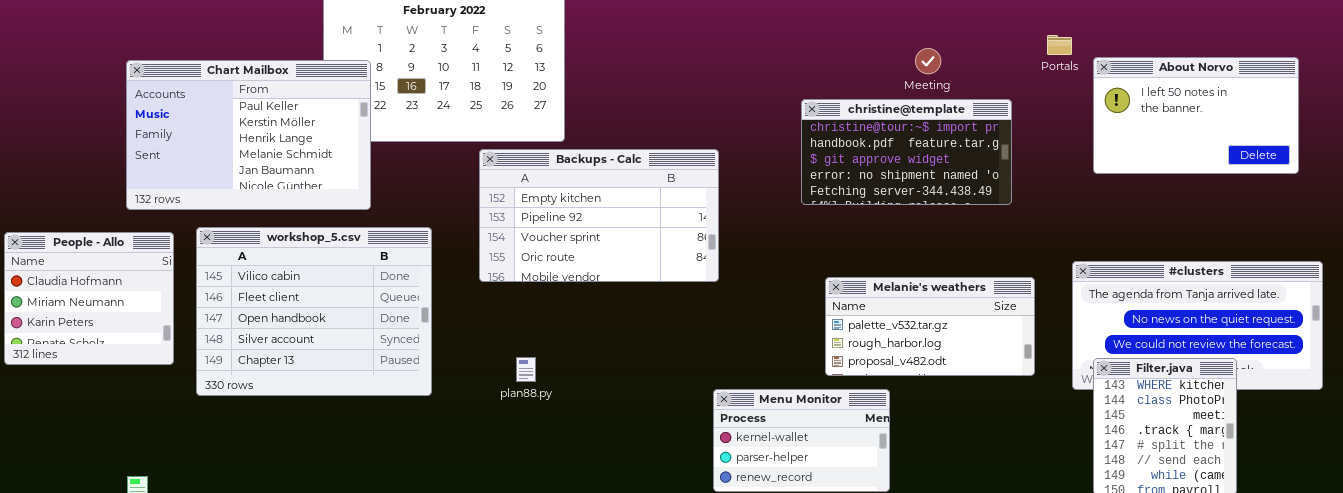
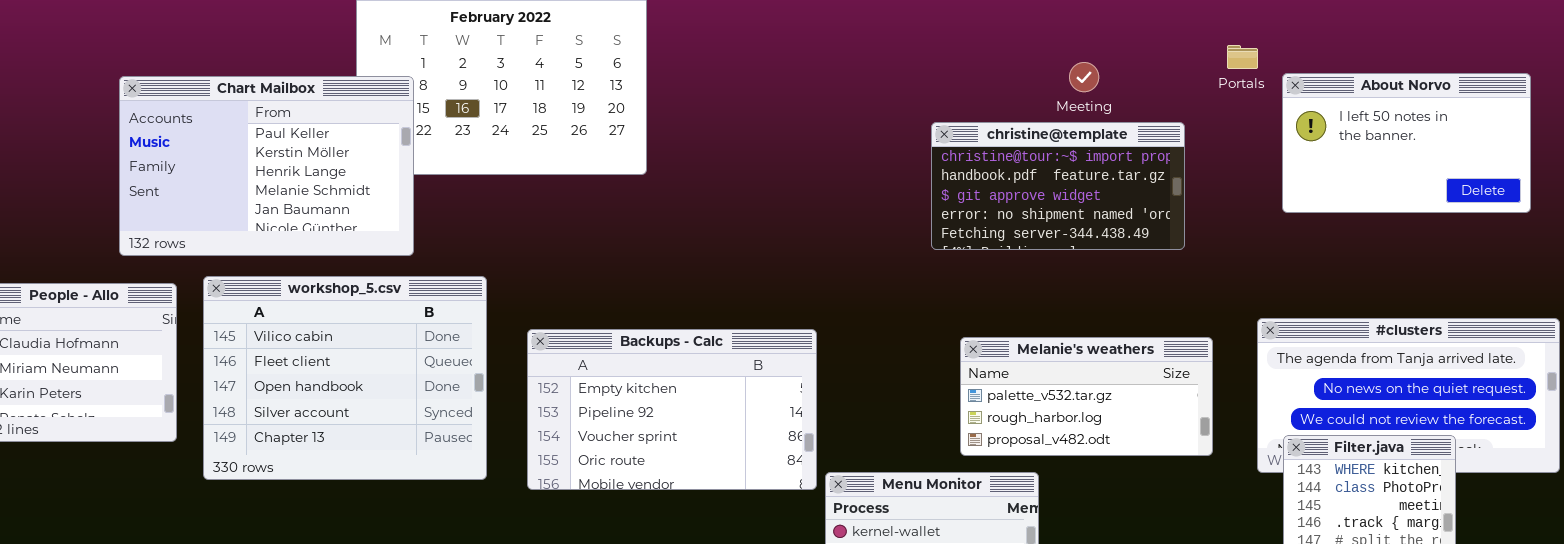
Backups - Calc: [479,149,719,282] -> [527,329,817,490], moved

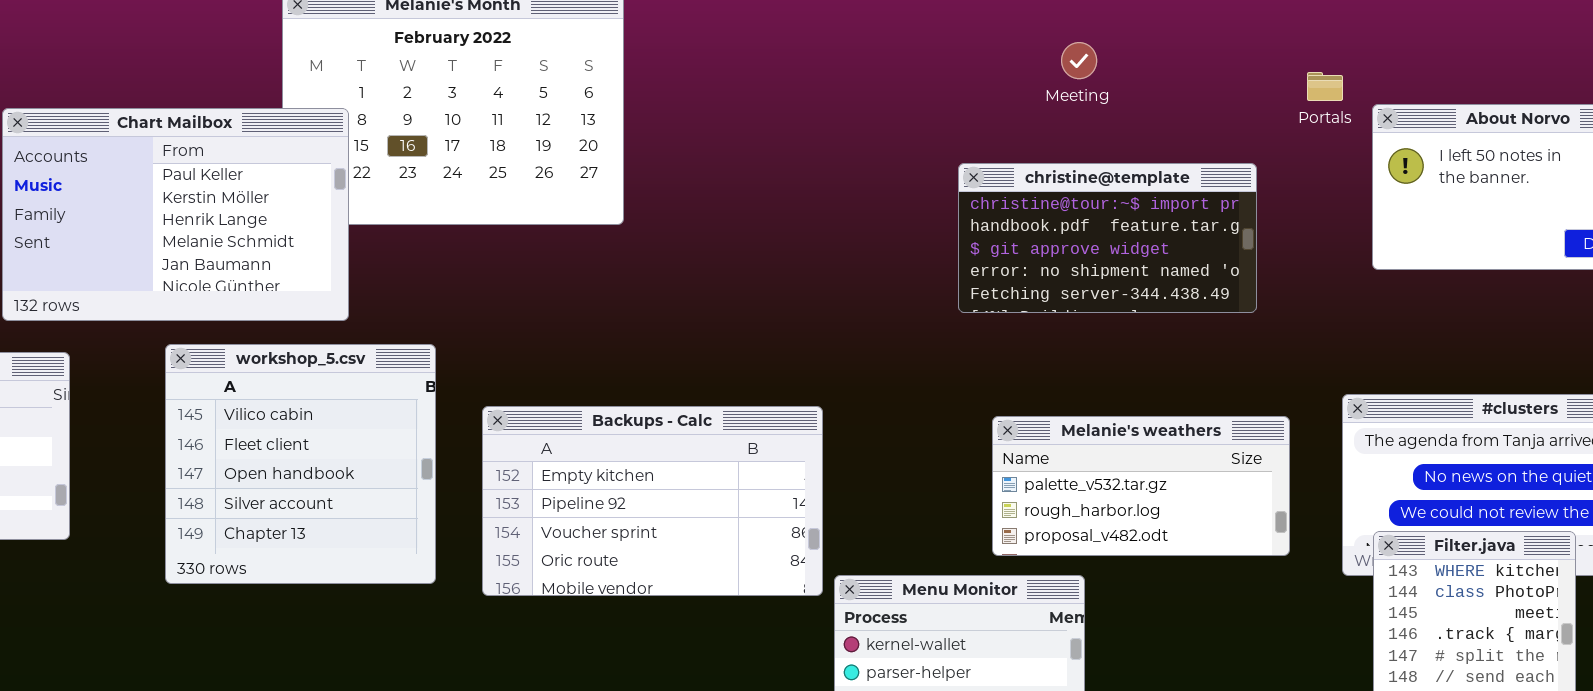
Meeting: [1069,62,1099,92] -> [1061,42,1097,79], moved
workshop_5.csv: [203,276,487,480] -> [165,344,436,584], resized

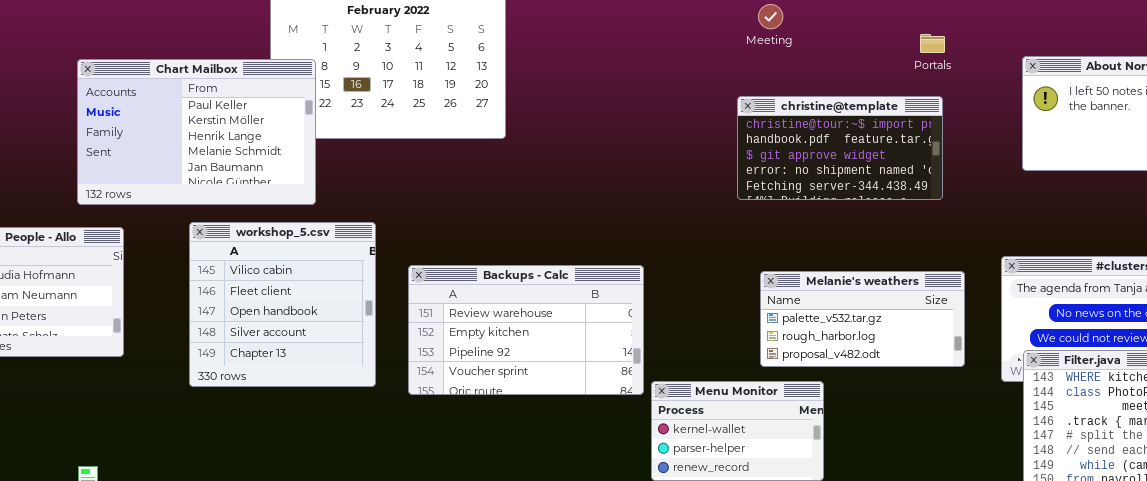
Meeting: [1061,42,1097,79] -> [758,4,783,29], moved
Portals: [1307,72,1343,101] -> [920,34,945,53], moved
Backups - Calc: [482,406,823,596] -> [408,265,644,395], scrolled up 1 row

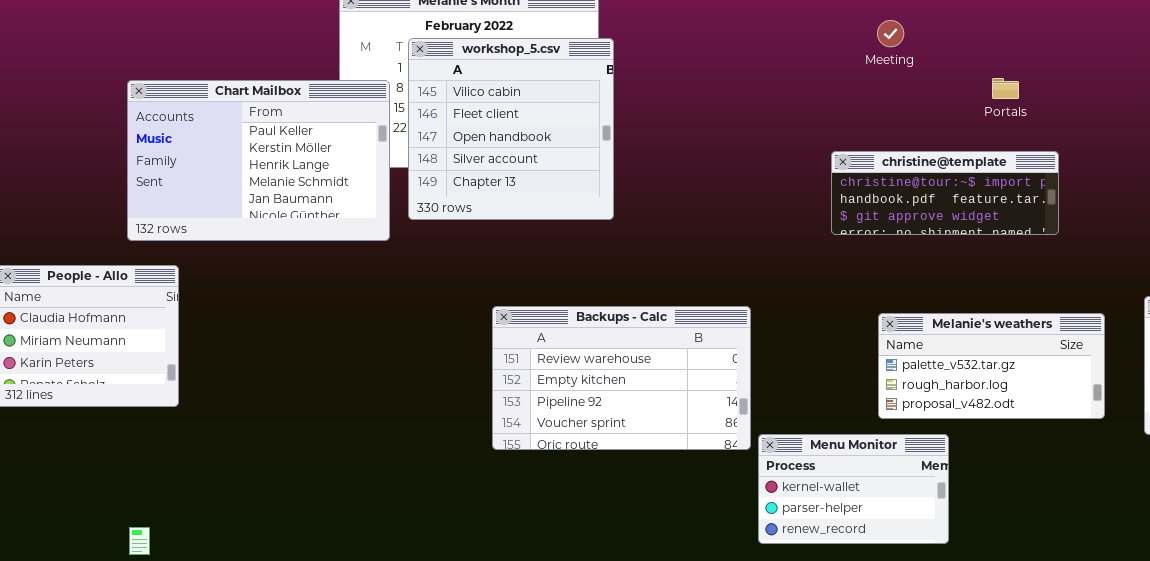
Portals: [920,34,945,53] -> [992,78,1019,99], moved
christine@template: [737,96,943,200] -> [831,151,1059,235], moved, resized
workshop_5.csv: [189,222,376,387] -> [408,38,614,220], moved

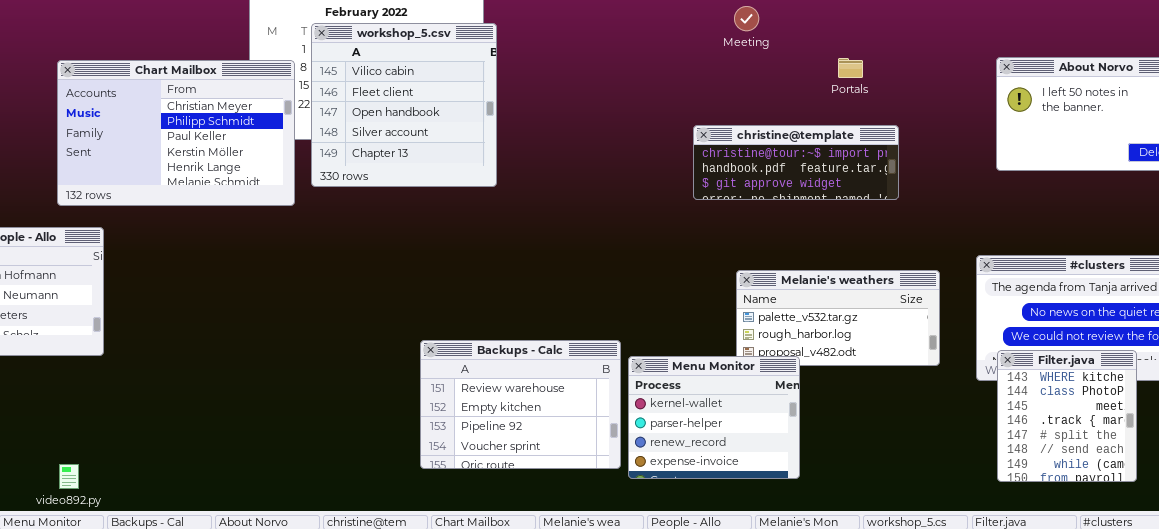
Chart Mailbox: [127,80,390,241] -> [57,60,295,206], scrolled up 2 rows
Backups - Calc: [492,306,751,450] -> [420,340,621,469], moved, resized
Menu Monitor: [758,434,949,544] -> [628,356,800,479], resized

